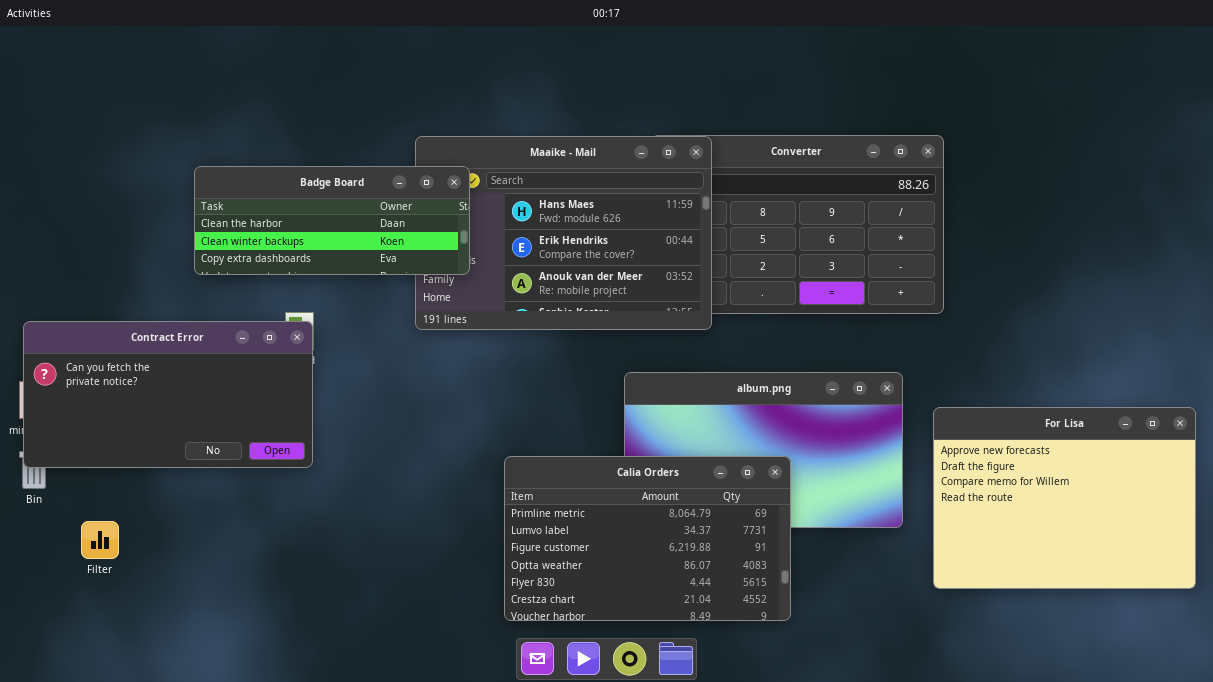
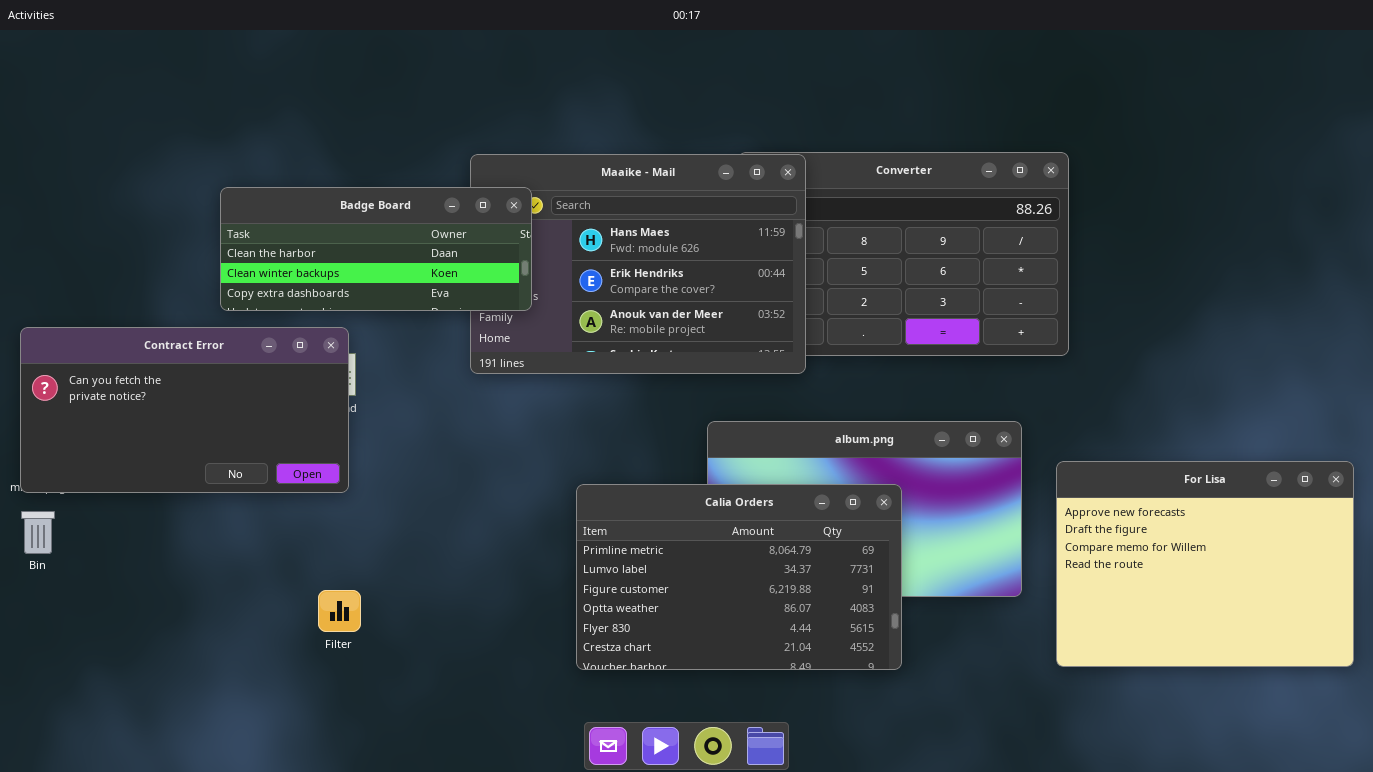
Contract Error: [23,321,313,468] -> [20,327,349,493], moved
Calia Orders: [504,456,791,621] -> [576,484,902,670], moved
Filter: [81,521,119,559] -> [318,590,361,632], moved

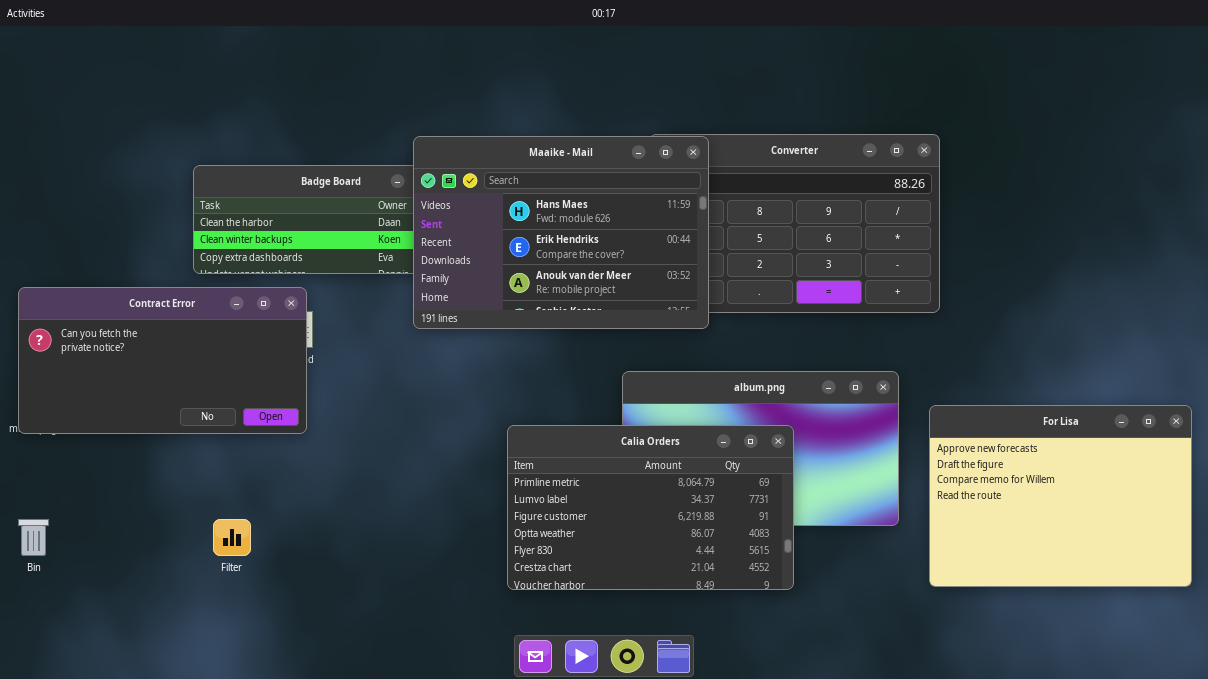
Maaike - Mail: [470,154,806,374] -> [413,136,709,329], raised
Bin: [21,511,55,554] -> [18,519,49,556], moved
Filter: [318,590,361,632] -> [213,519,251,556], moved

